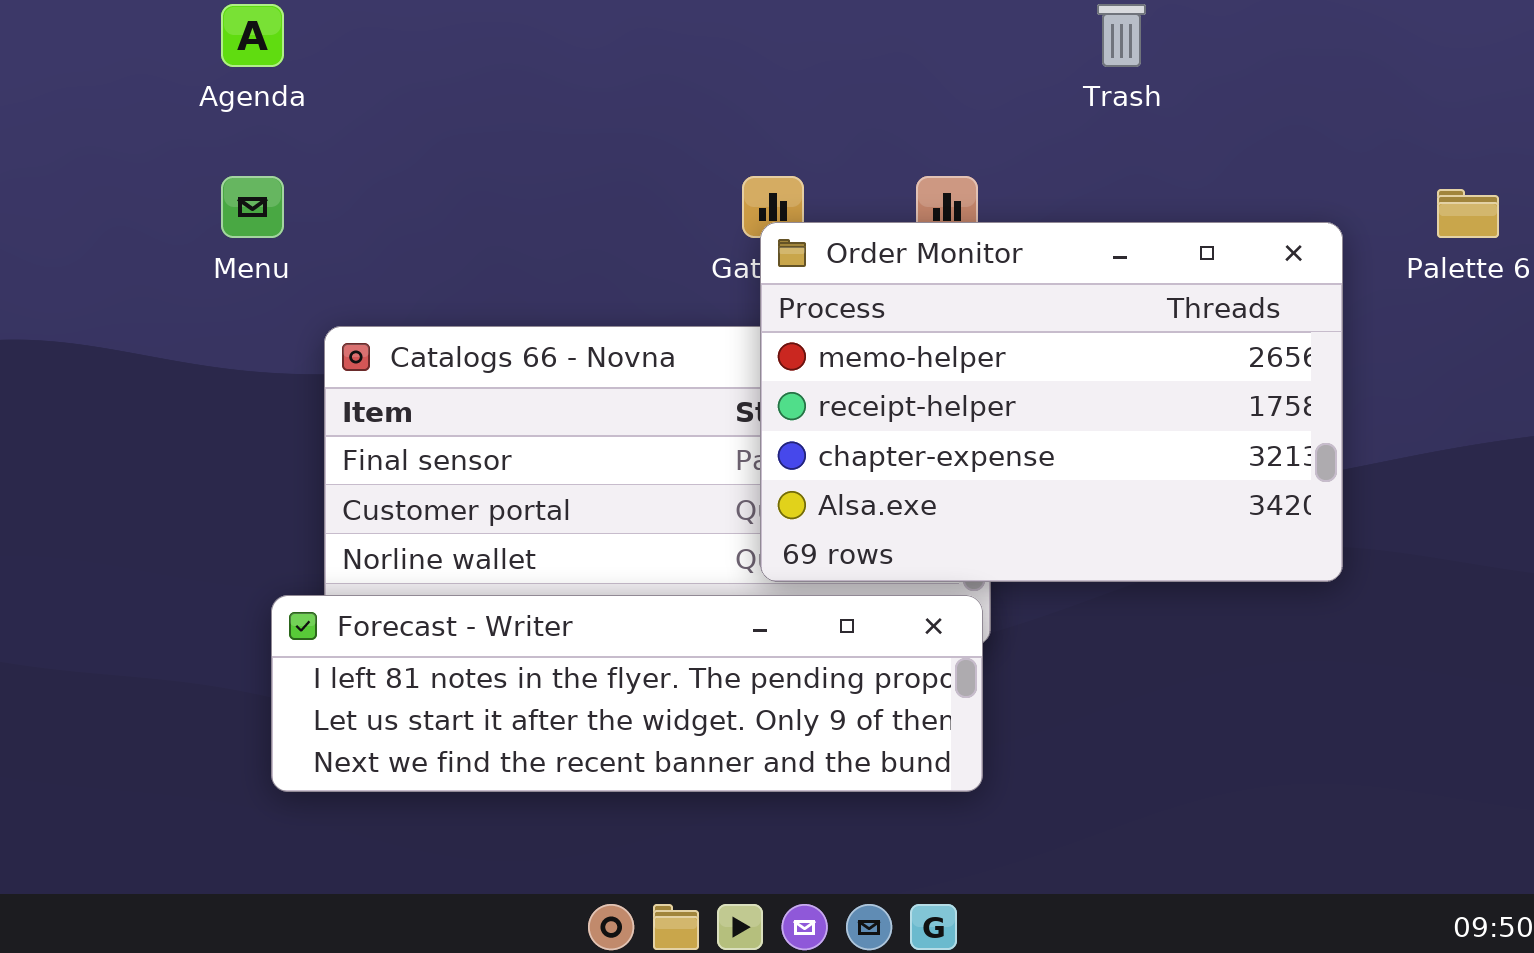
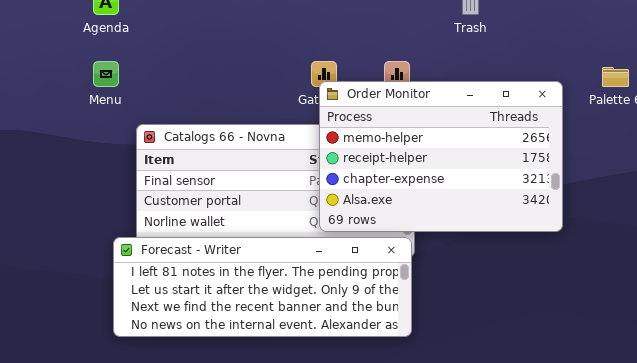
Forecast - Writer: [271,595,983,792] -> [113,237,412,337], resized

